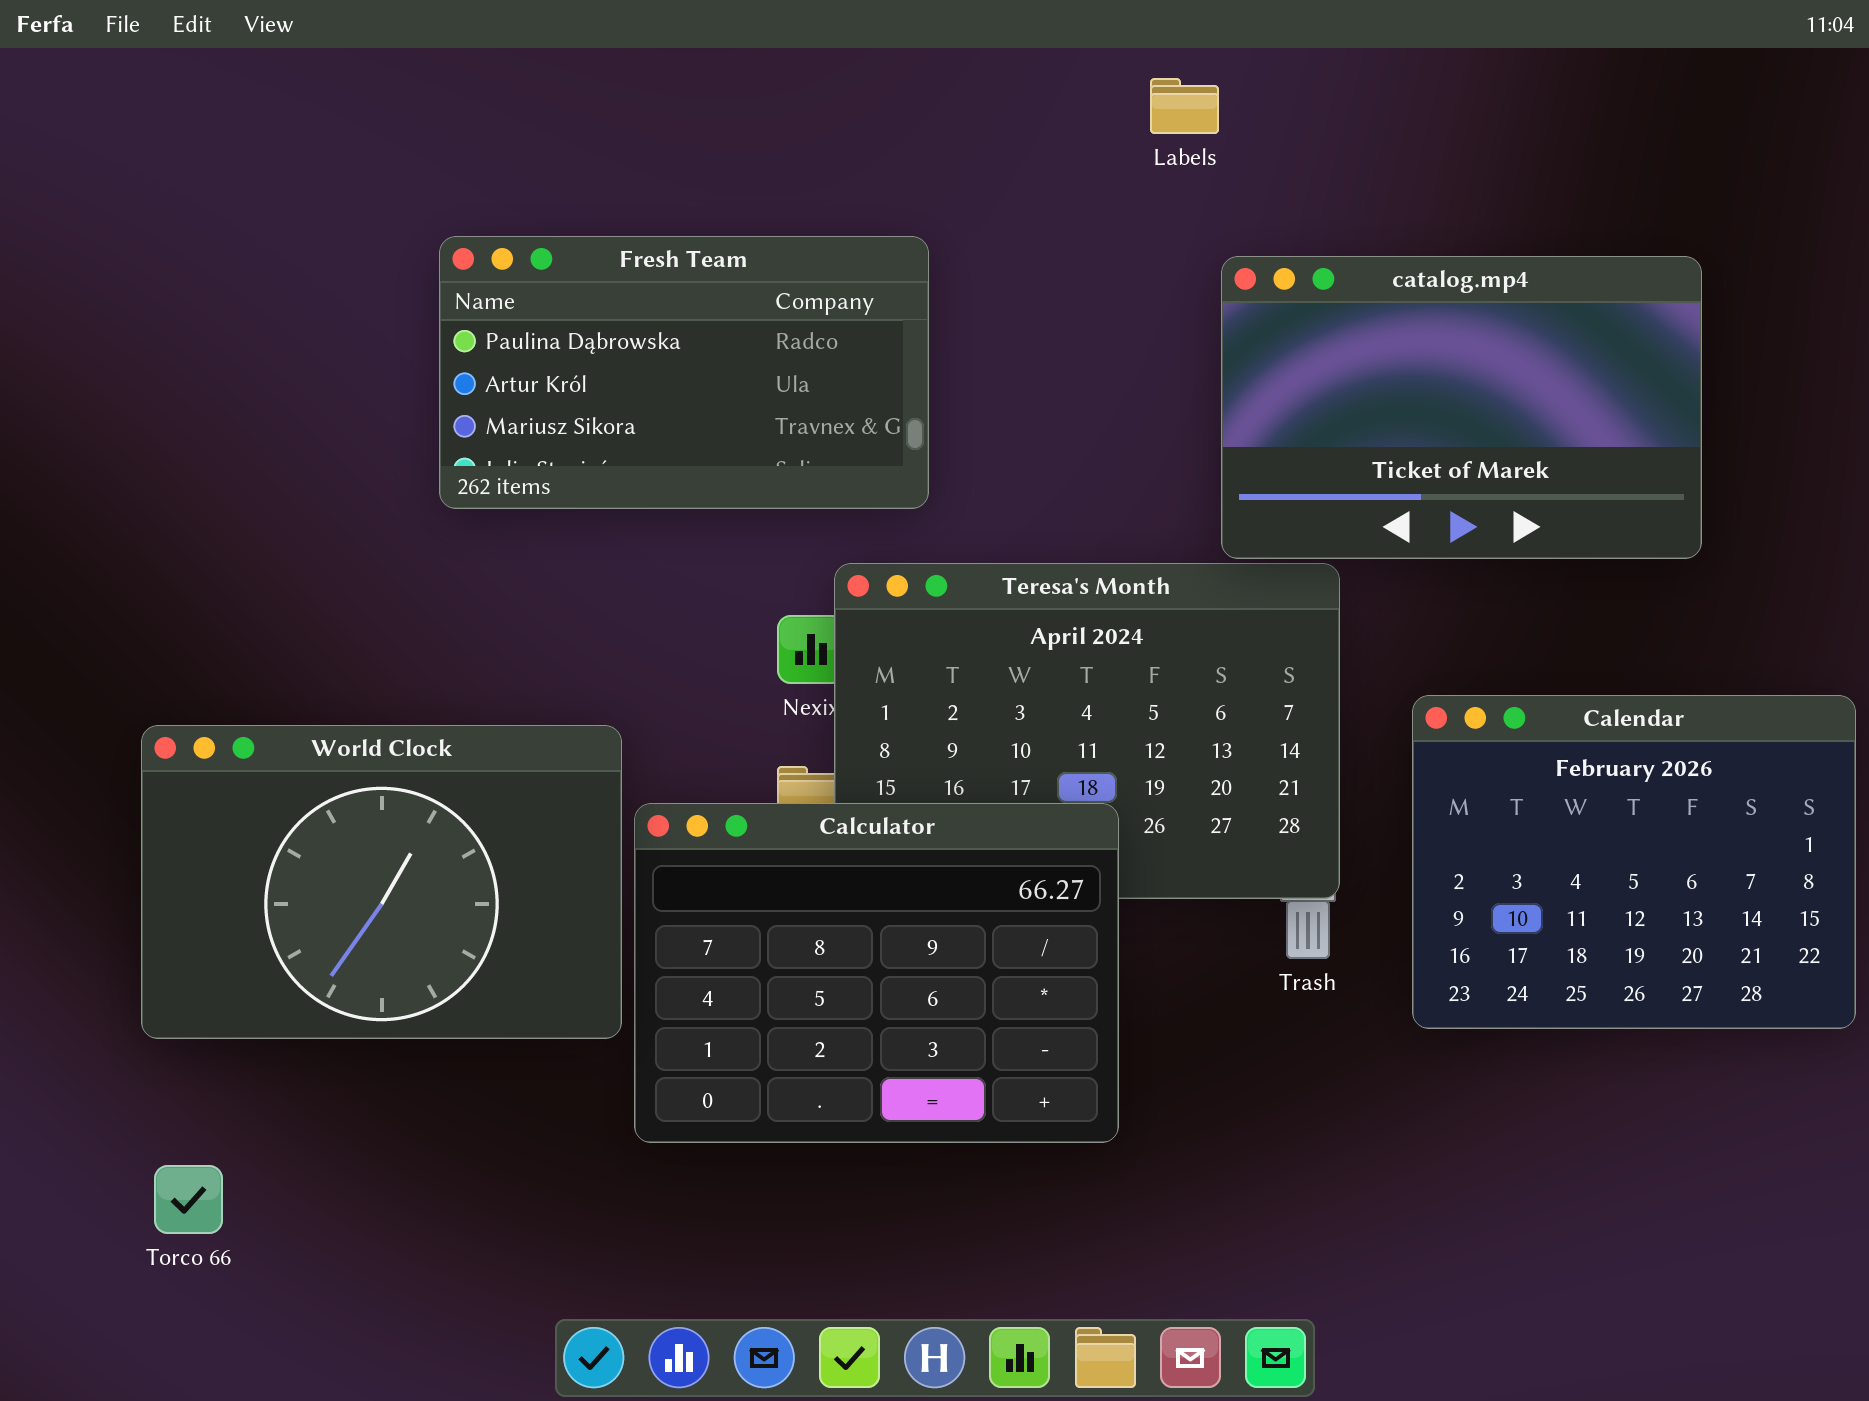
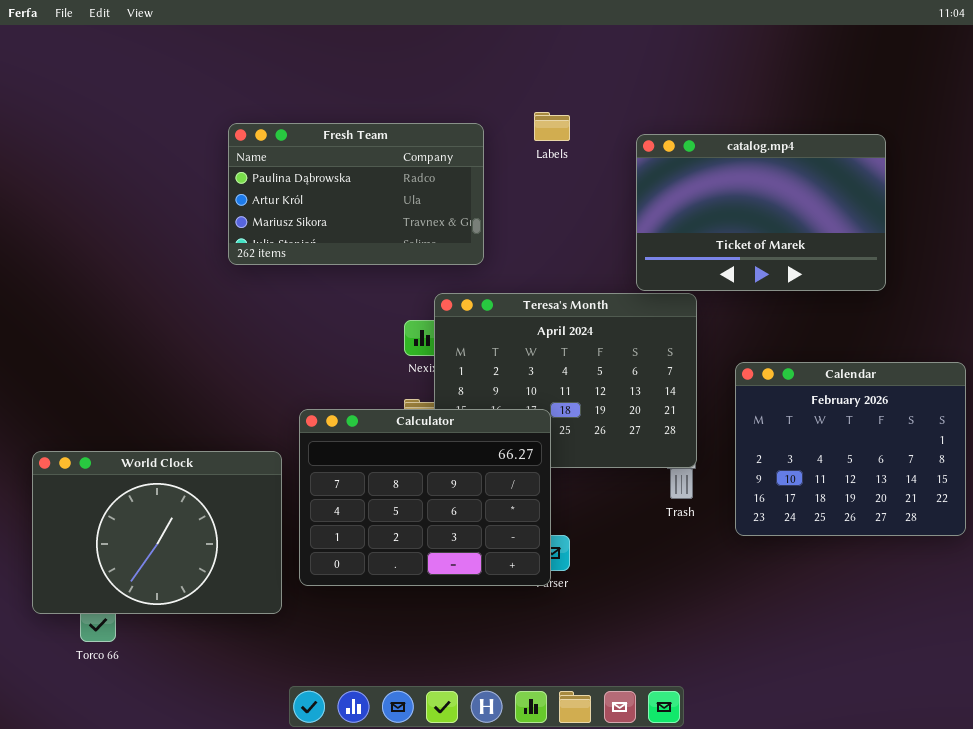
Labels: [1150,78,1219,134] -> [534,112,570,141], moved
World Clock: [141,725,622,1039] -> [32,451,282,614], moved
Calculator: [634,803,1119,1143] -> [299,409,551,586], moved

